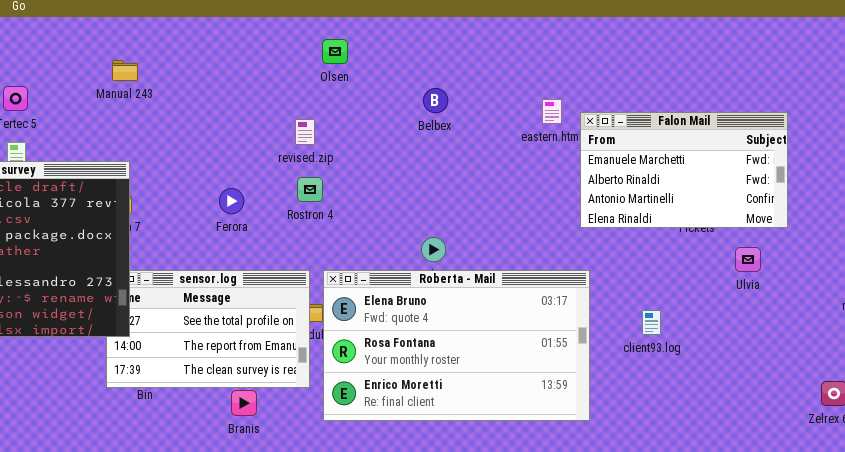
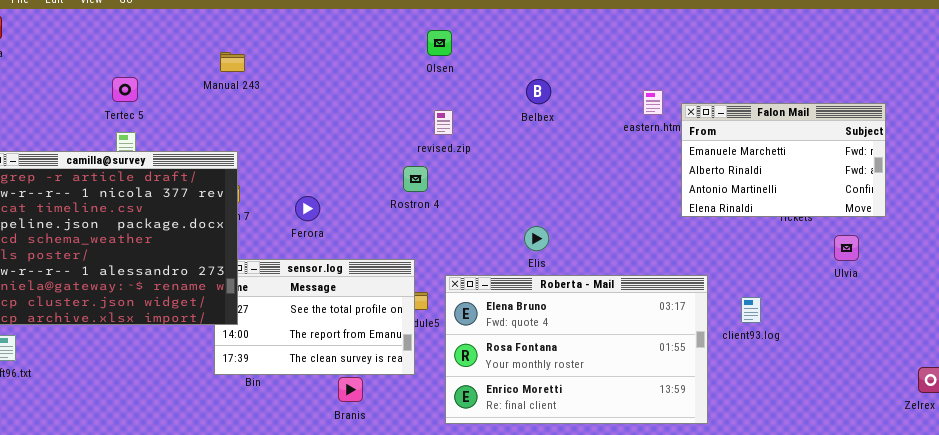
revised.zip: [295,119,315,145] -> [434,110,453,135], moved
Ferora: [219,188,244,214] -> [295,196,320,221], moved
Roberta - Mail: [323,270,590,421] -> [445,275,708,424], moved

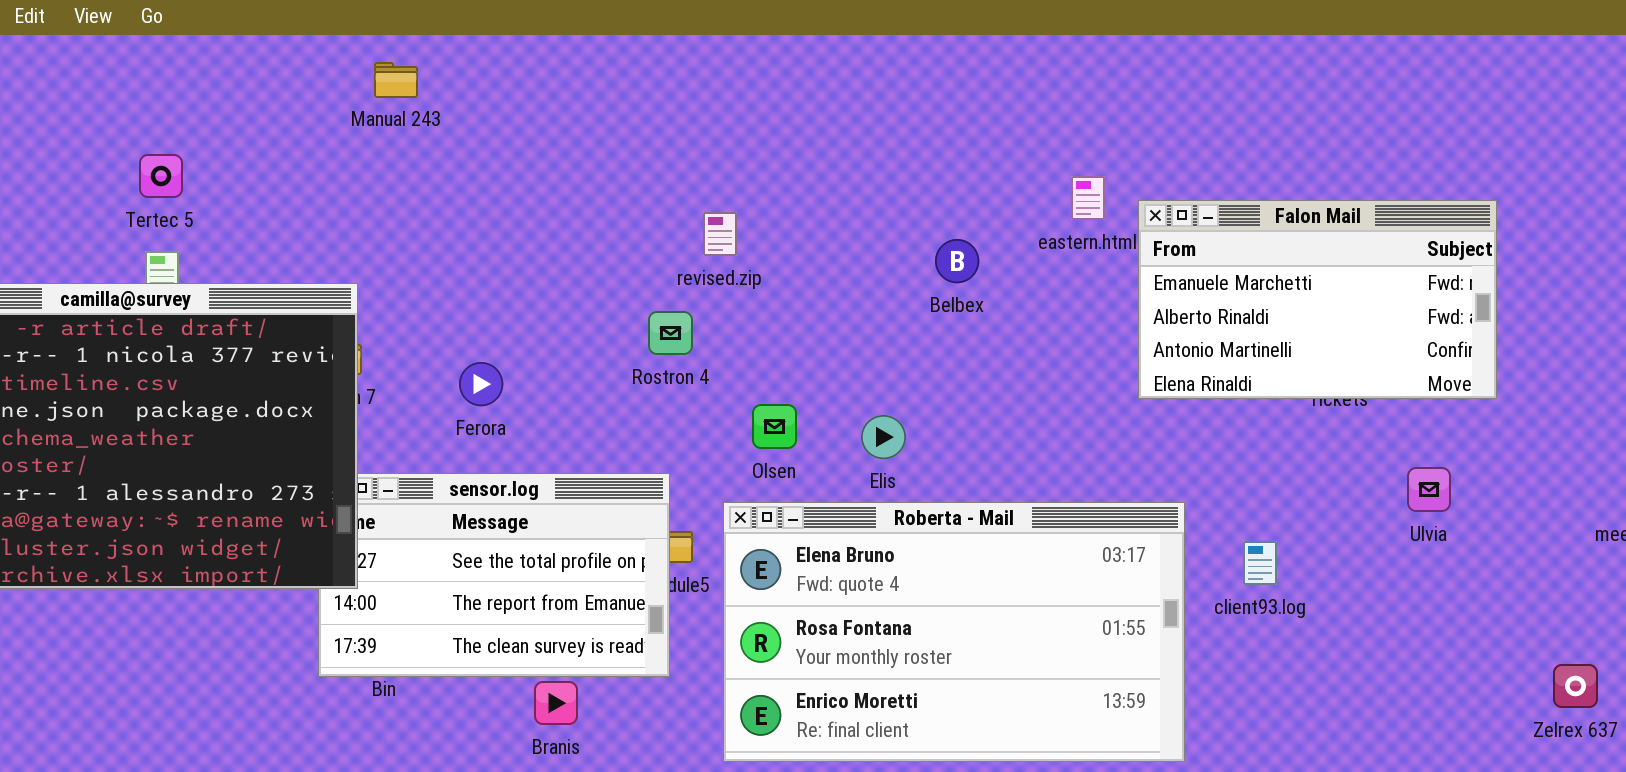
Olsen: [427,30,452,56] -> [752,404,797,449], moved
Manual 243: [220,52,245,72] -> [374,62,418,98], moved
Belbex: [526,79,551,104] -> [935,239,979,283], moved
Ulvia: [834,235,859,261] -> [1407,467,1451,512], moved

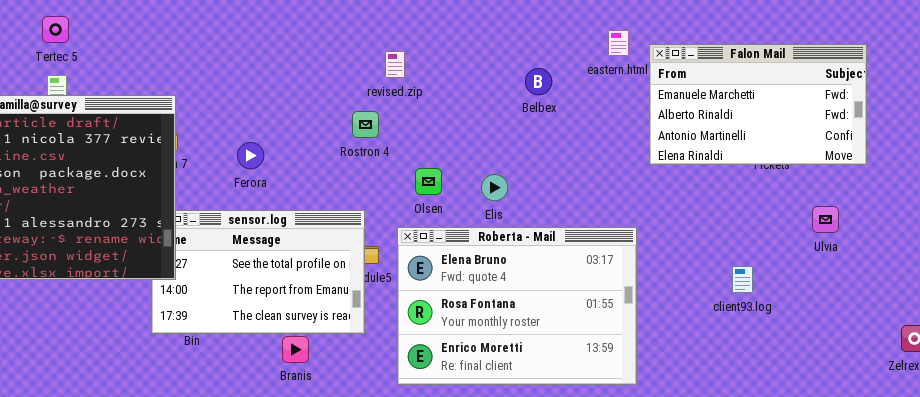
Roberta - Mail: [723,502,1185,762] -> [397,227,637,385], resized
client93.log: [1243,541,1277,585] -> [732,266,753,293], moved

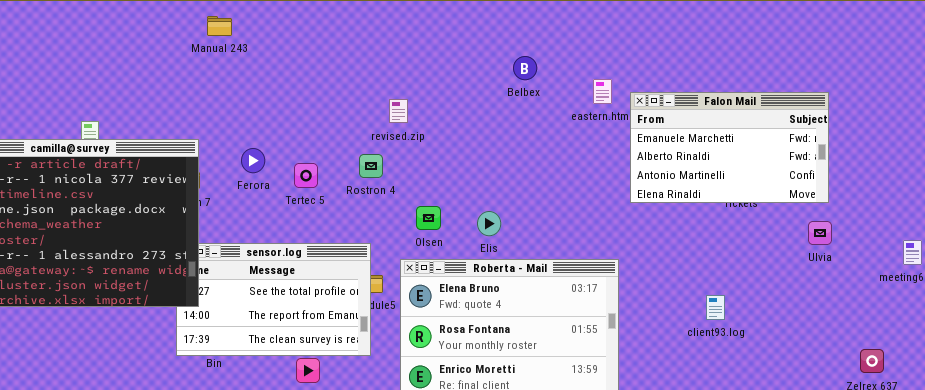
Tertec 5: [42,16,69,43] -> [294,163,318,188], moved
Belbex: [525,68,552,95] -> [513,56,537,80], moved
Ferora: [237,142,264,169] -> [241,148,265,173], moved
Ulvia: [812,206,839,233] -> [808,221,832,245], moved

